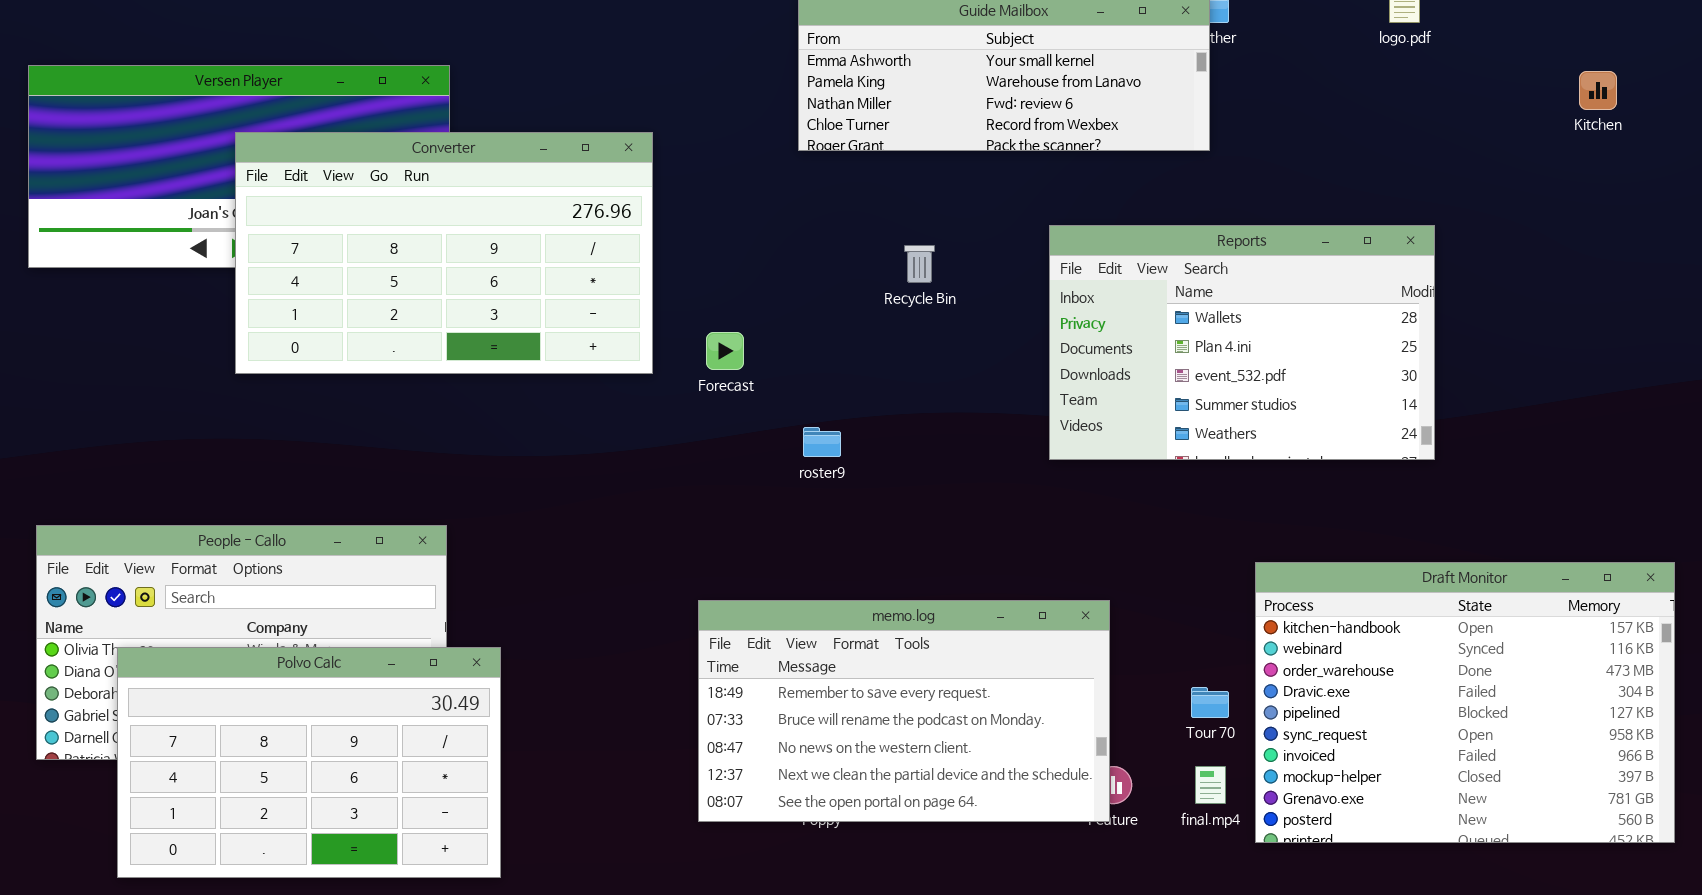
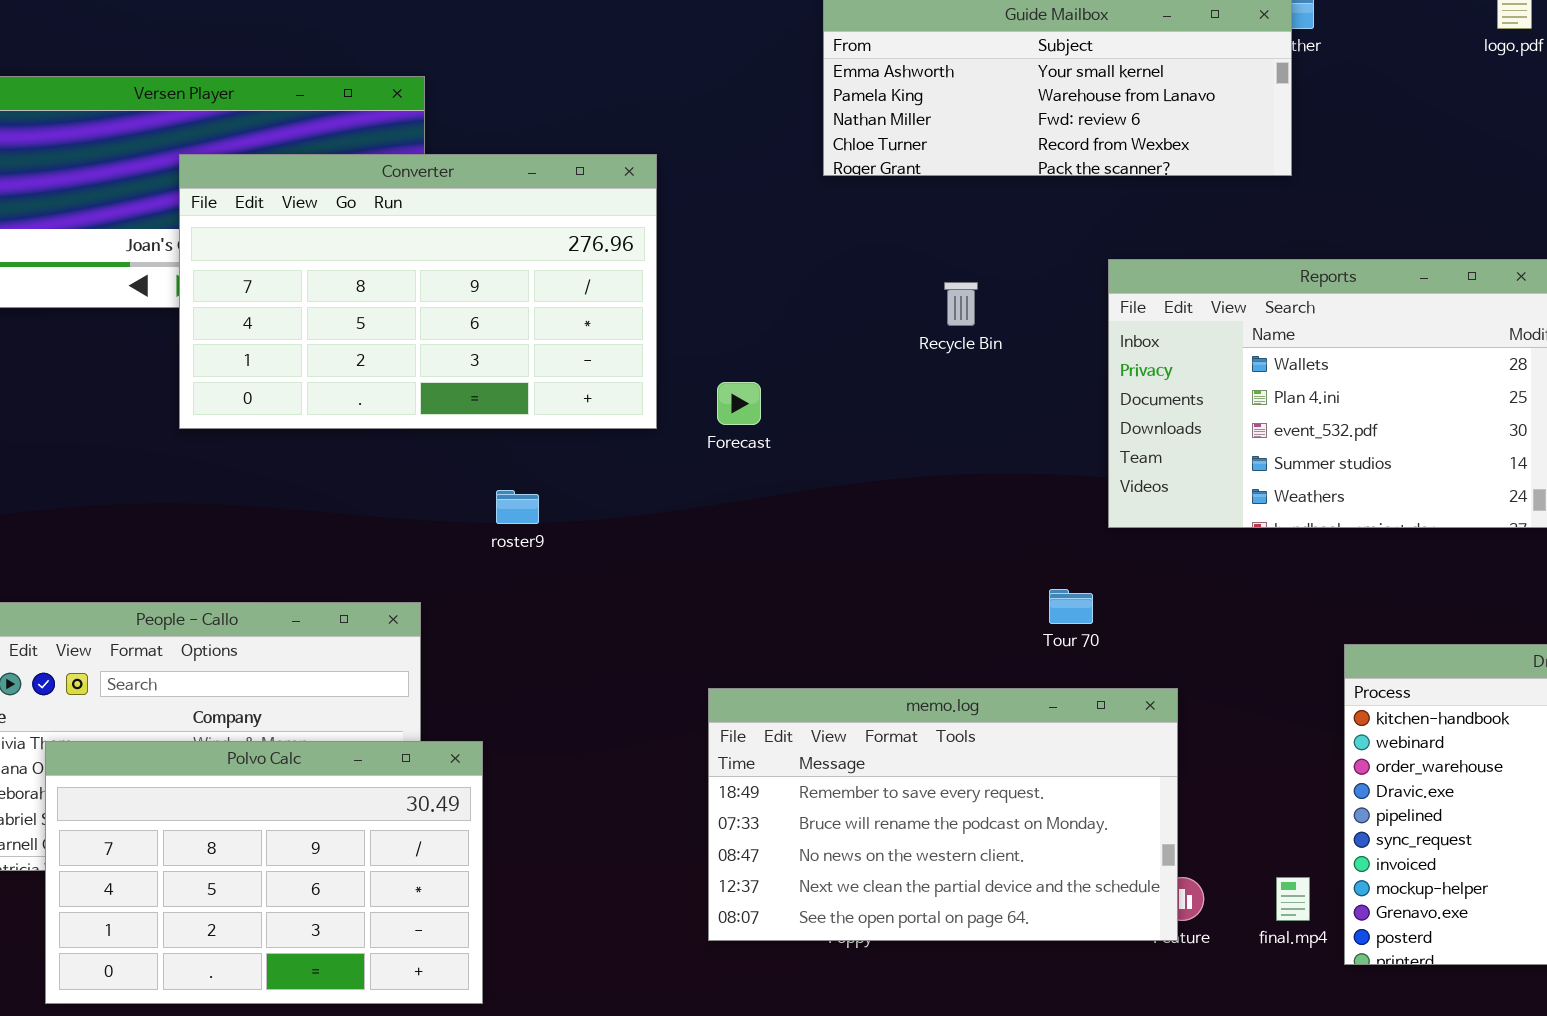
roster9: [803,427,841,457] -> [496,490,539,524], moved
Tour 70: [1191,687,1229,718] -> [1049,589,1093,624], moved

